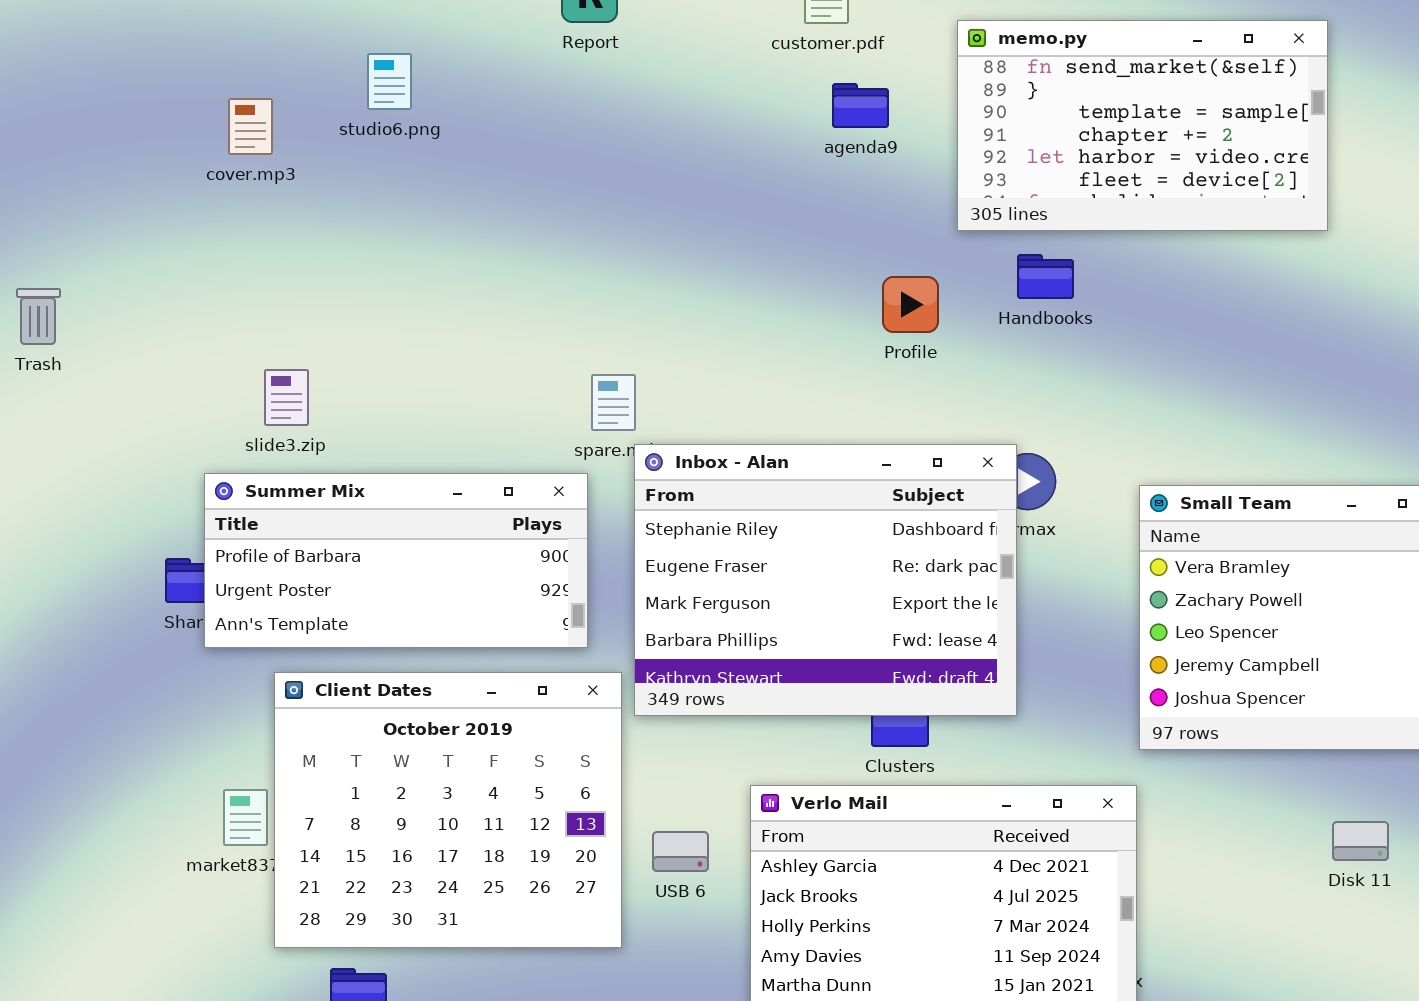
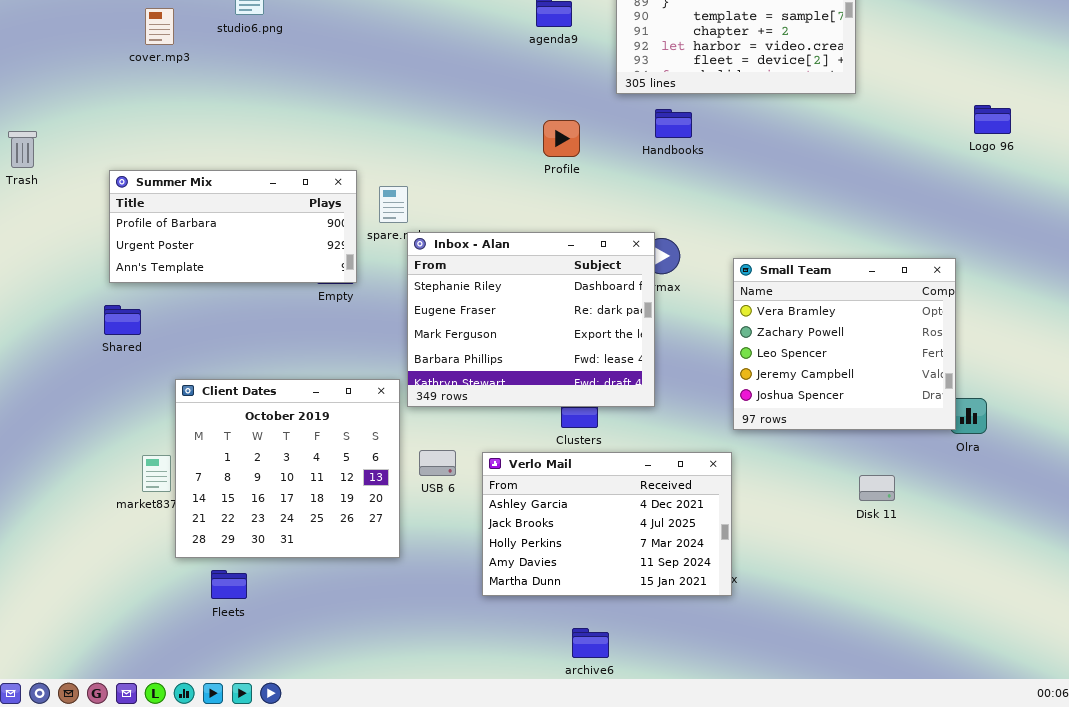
Profile: [882,276,939,333] -> [543,120,580,157], moved
Summer Mix: [204,473,588,648] -> [109,170,357,283], moved
USB 6: [652,831,709,872] -> [419,450,456,476], moved

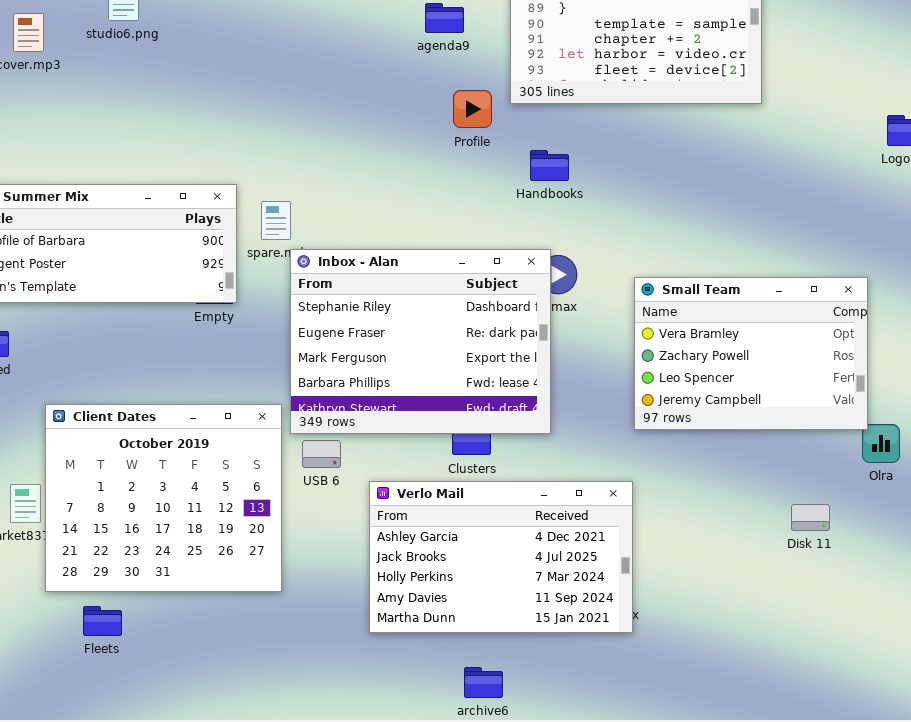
Handbooks: [655,109,692,138] -> [530,150,569,181], moved
Profile: [543,120,580,157] -> [453,90,492,128], moved
Small Team: [733,258,956,430] -> [634,277,868,430], resized
USB 6: [419,450,456,476] -> [302,440,341,468], moved
Disk 11: [859,475,895,501] -> [791,504,830,531], moved

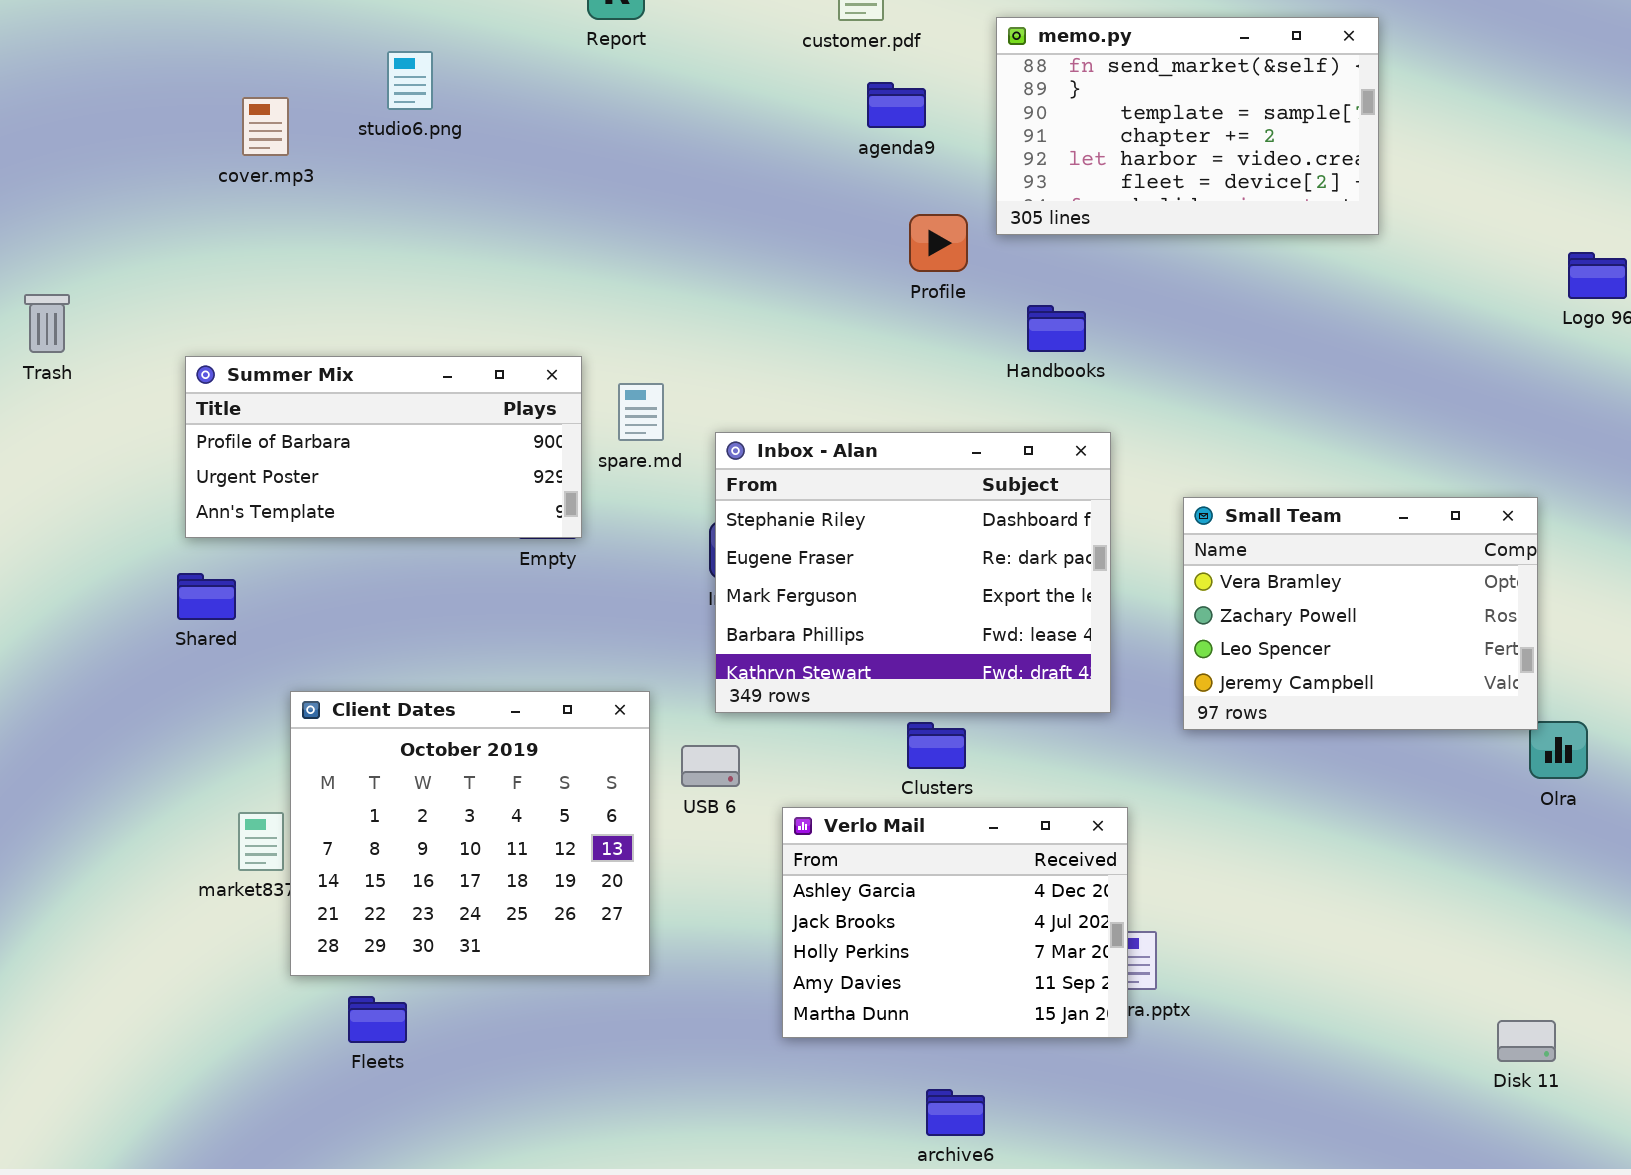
Inbox - Alan: [290,249,551,434] -> [715,432,1111,713], moved
Verlo Mail: [369,481,633,633] -> [782,807,1128,1038], resized
Disk 11: [791,504,830,531] -> [1497,1020,1556,1062], moved

